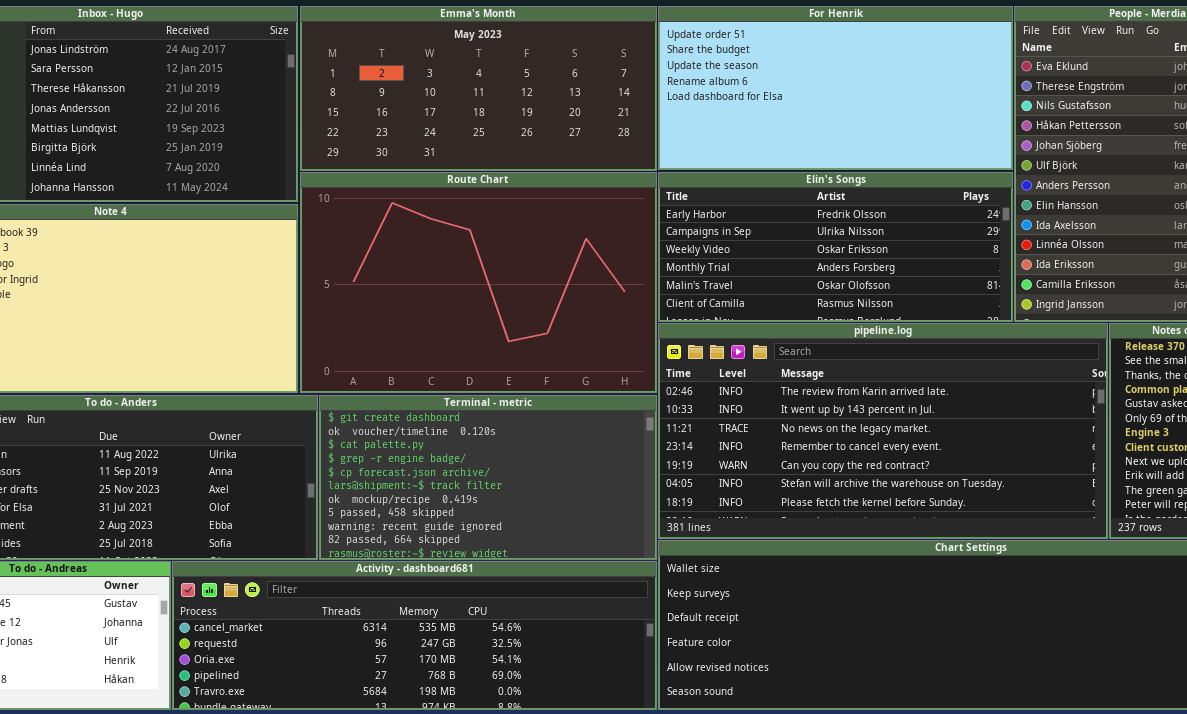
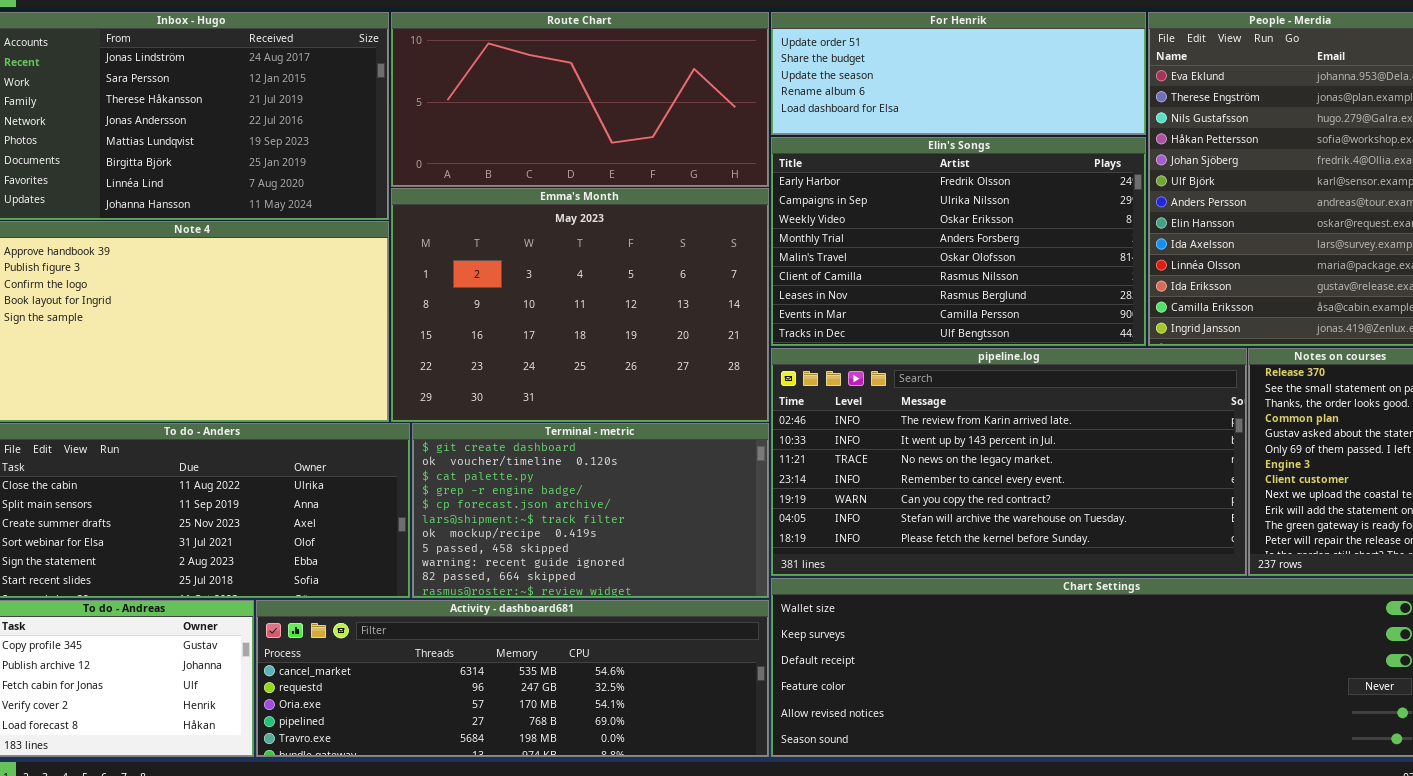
Emma's Month: [300,6,657,171] -> [391,188,769,422], moved, resized
For Henrik: [658,6,1013,170] -> [771,12,1146,135], resized
Elin's Songs: [658,172,1013,322] -> [771,137,1146,346], resized
Route Chart: [300,172,657,393] -> [391,12,769,187], moved, resized

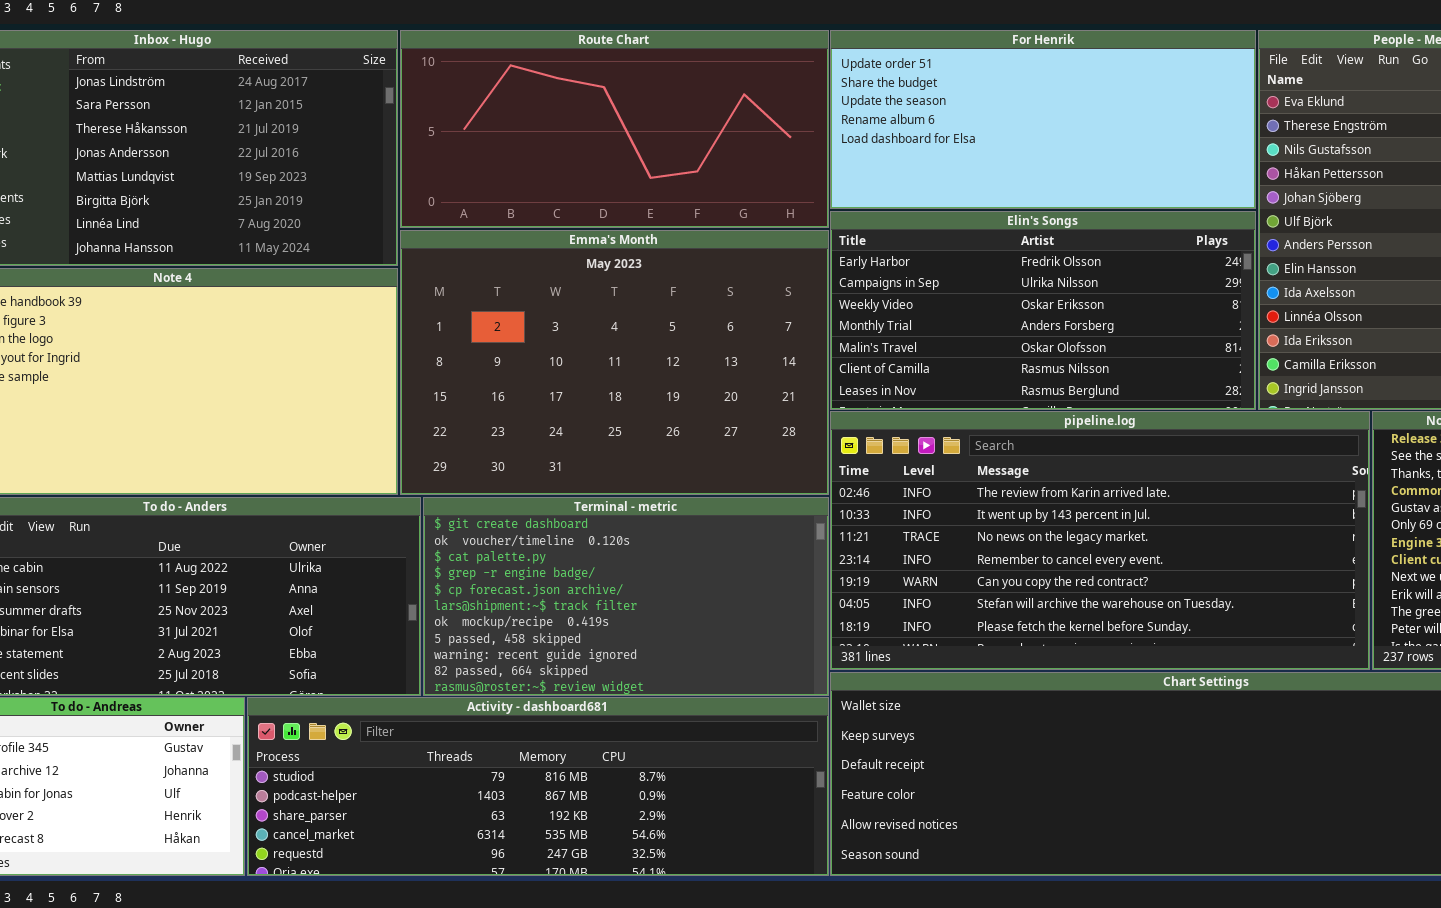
For Henrik: [771,12,1146,135] -> [830,30,1256,209], resized
Elin's Songs: [771,137,1146,346] -> [830,211,1256,410], resized
Activity - dashboard681: [256,600,769,757] -> [247,697,829,876], scrolled up 3 rows

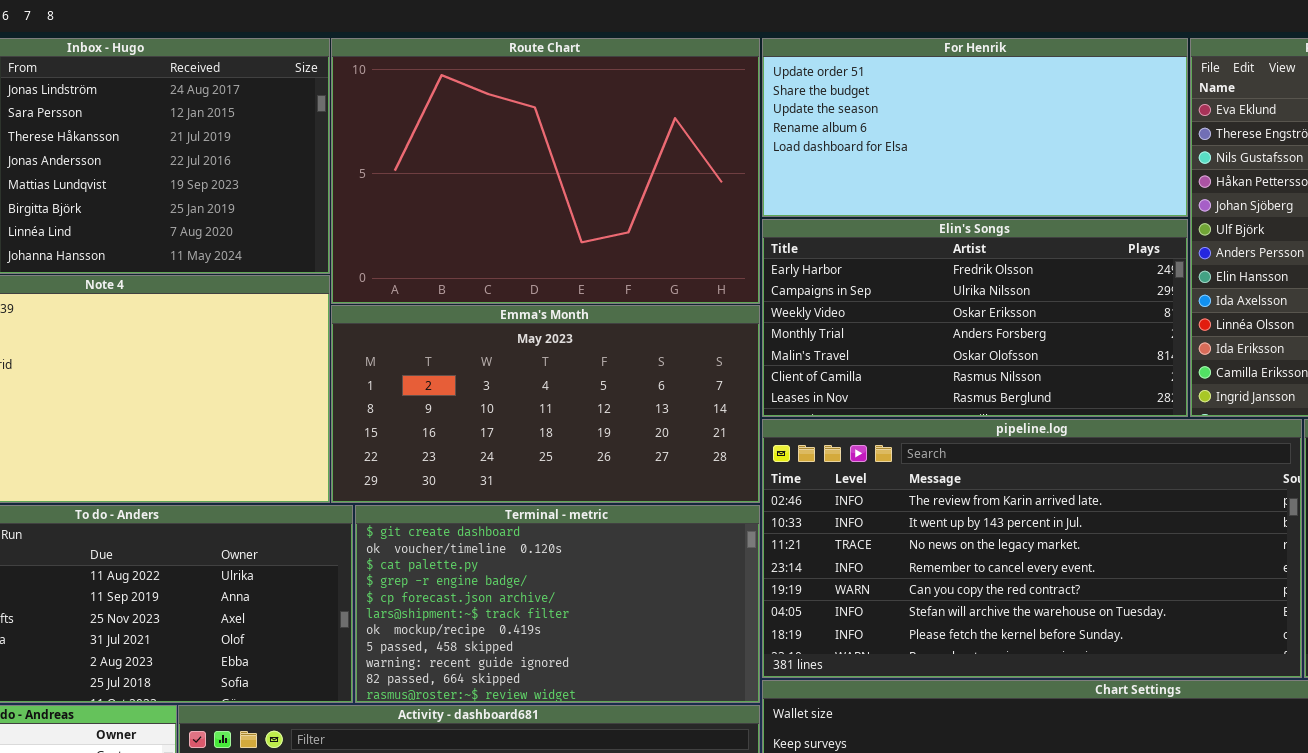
Route Chart: [400,30,829,228] -> [331,38,760,304], resized
Emma's Month: [400,230,829,495] -> [331,305,760,503], resized

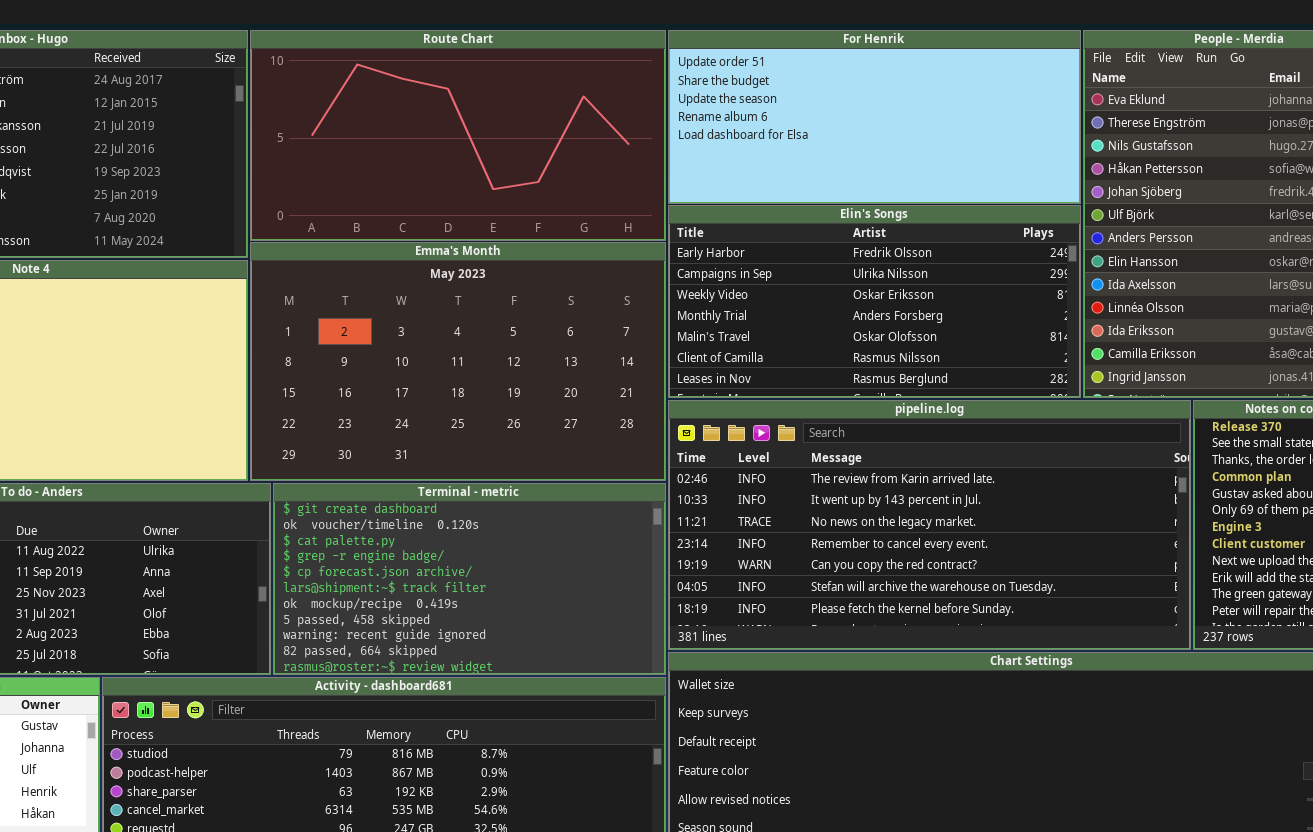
Route Chart: [331,38,760,304] -> [250,30,666,241], resized
Emma's Month: [331,305,760,503] -> [250,242,666,481], resized

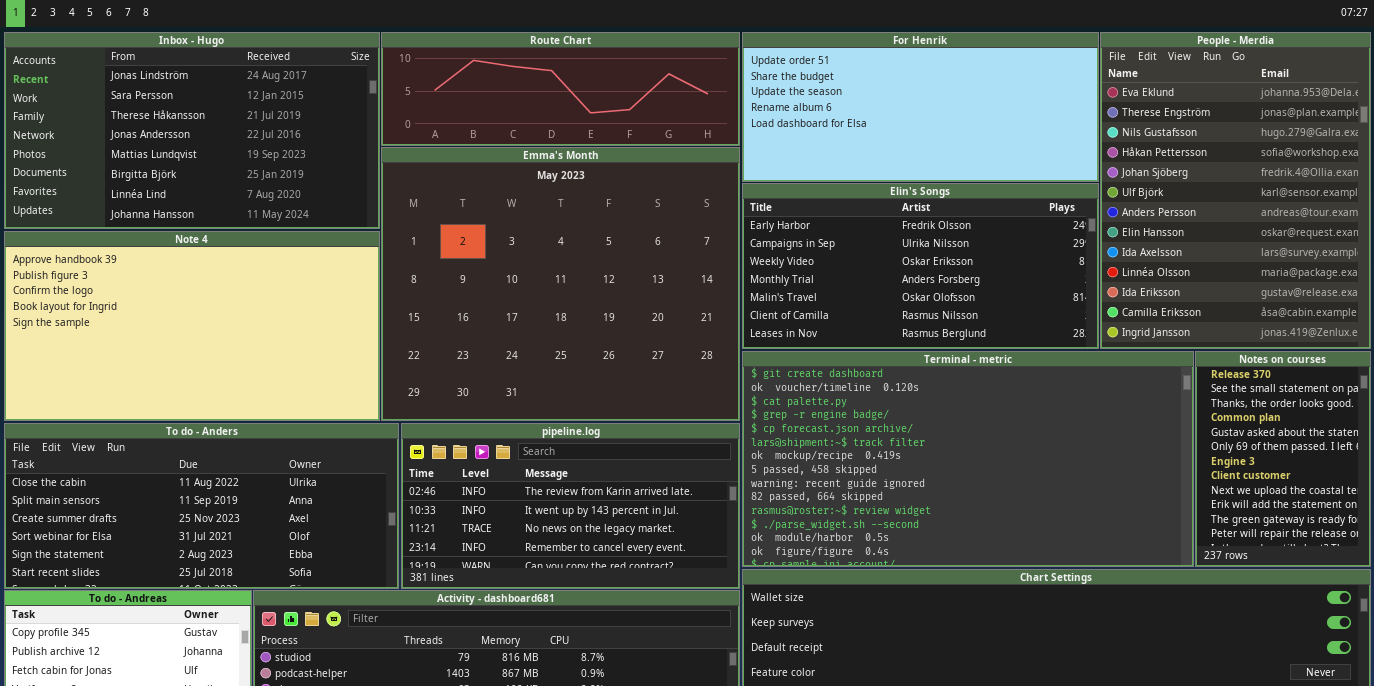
Route Chart: [250,30,666,241] -> [381,32,740,146], resized
Emma's Month: [250,242,666,481] -> [381,147,740,421], resized
pipeline.log: [668,400,1191,650] -> [401,423,740,589], moved, resized
Terminal - metric: [273,483,666,675] -> [742,351,1194,567], moved, resized

